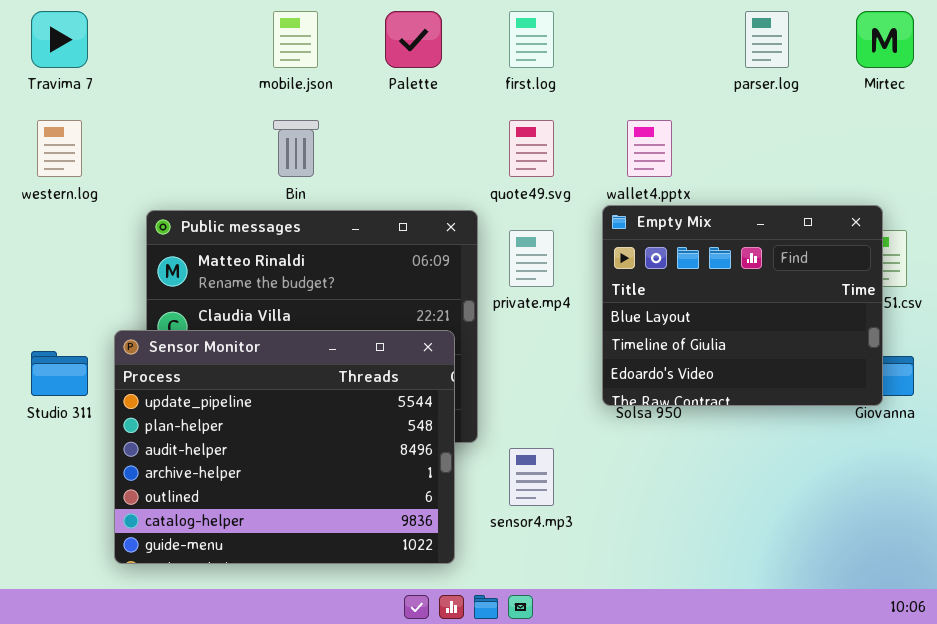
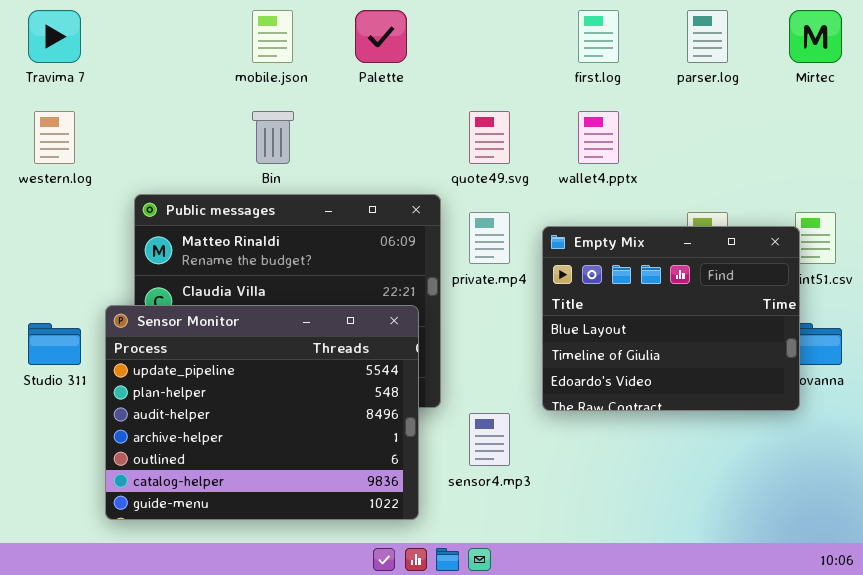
first.log: [509,11,554,68] -> [578,10,619,63], moved
Empty Mix: [602,205,883,406] -> [542,226,800,411], moved

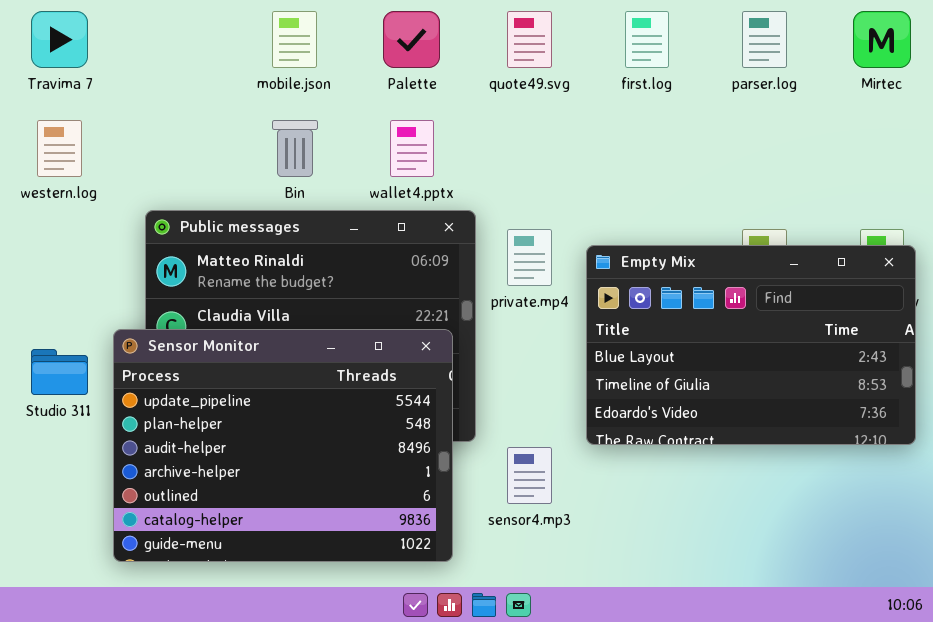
quote49.svg: [469,111,510,164] -> [507,11,552,68], moved
wallet4.pptx: [578,111,619,164] -> [390,120,434,177], moved
Empty Mix: [542,226,800,411] -> [586,245,916,445], resized

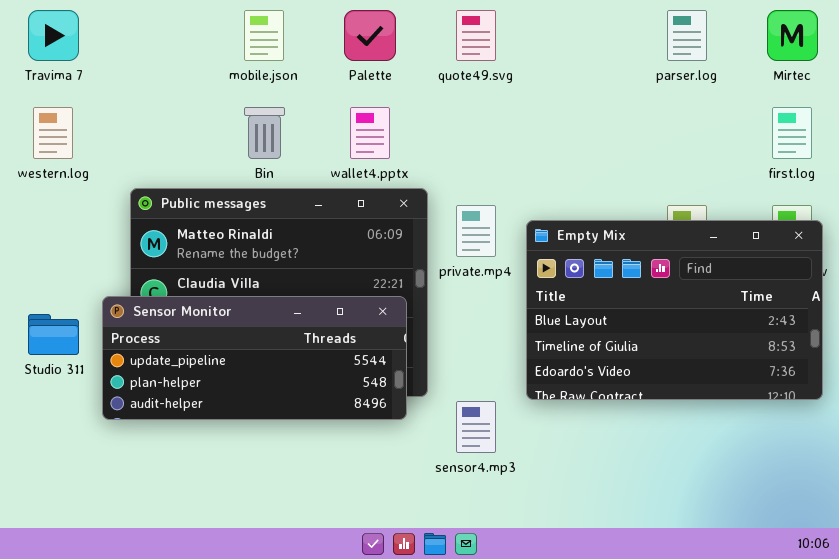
first.log: [625,11,669,68] -> [772,107,812,159], moved
Sensor Monitor: [113,329,453,562] -> [102,296,407,420], resized

